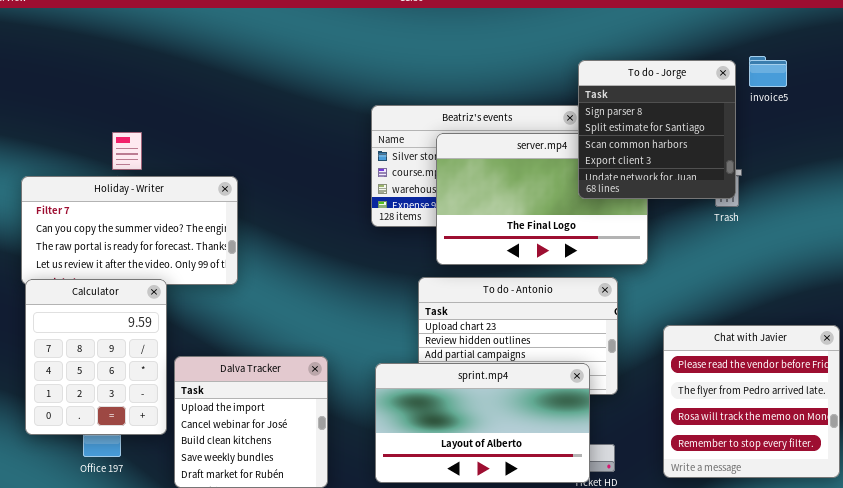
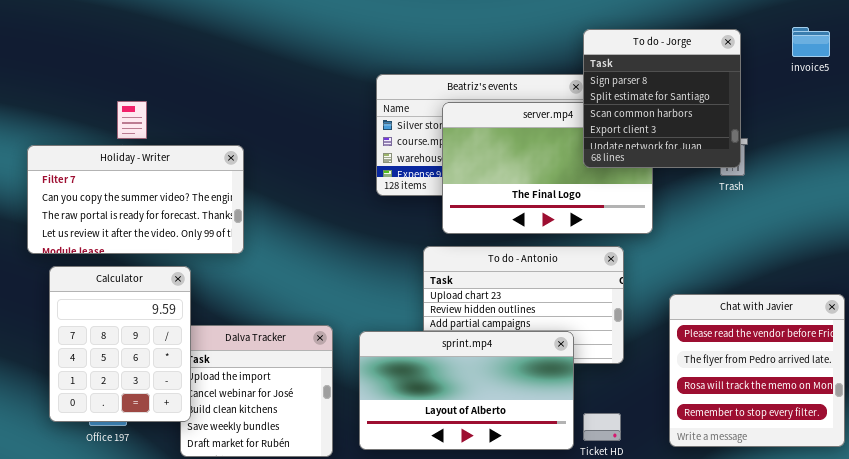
invoice5: [749,56,787,87] -> [792,27,830,57], moved
Calculator: [25,279,167,435] -> [49,266,191,422], moved
sprint.mp4: [375,363,590,483] -> [359,331,574,450], moved

